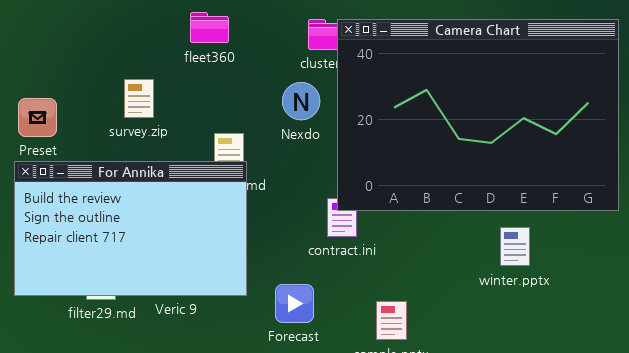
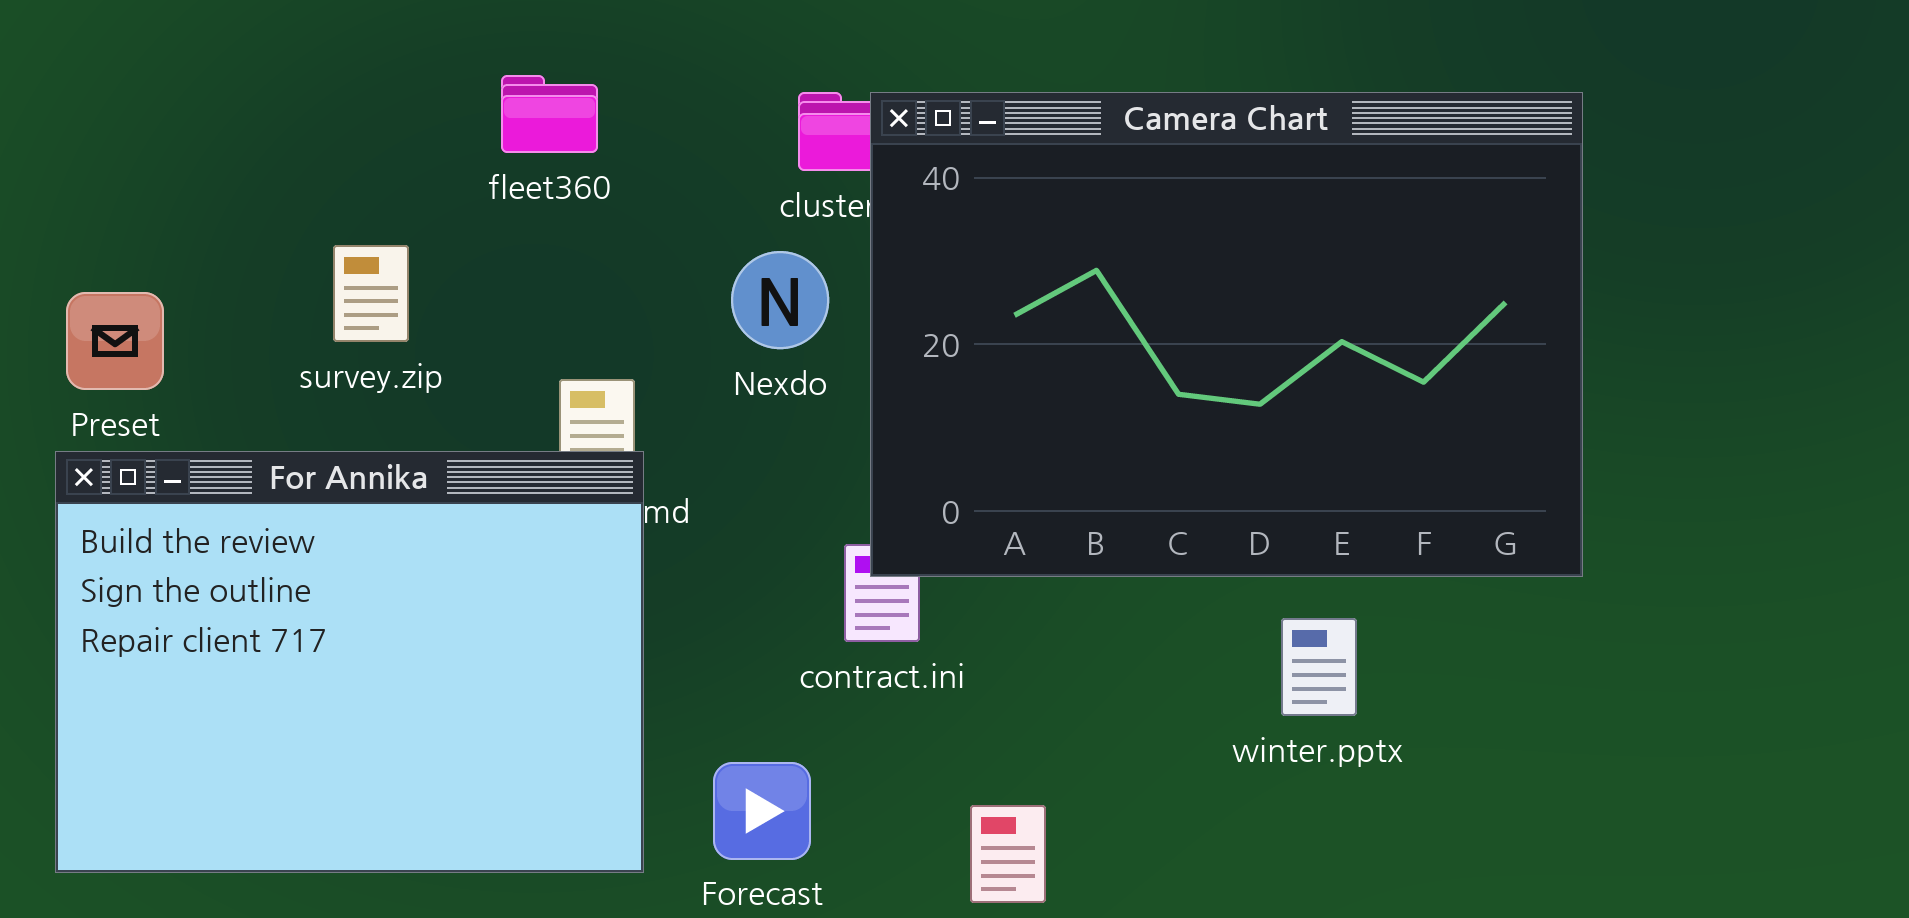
For Annika: [14,161,247,296] -> [55,451,644,873], resized

